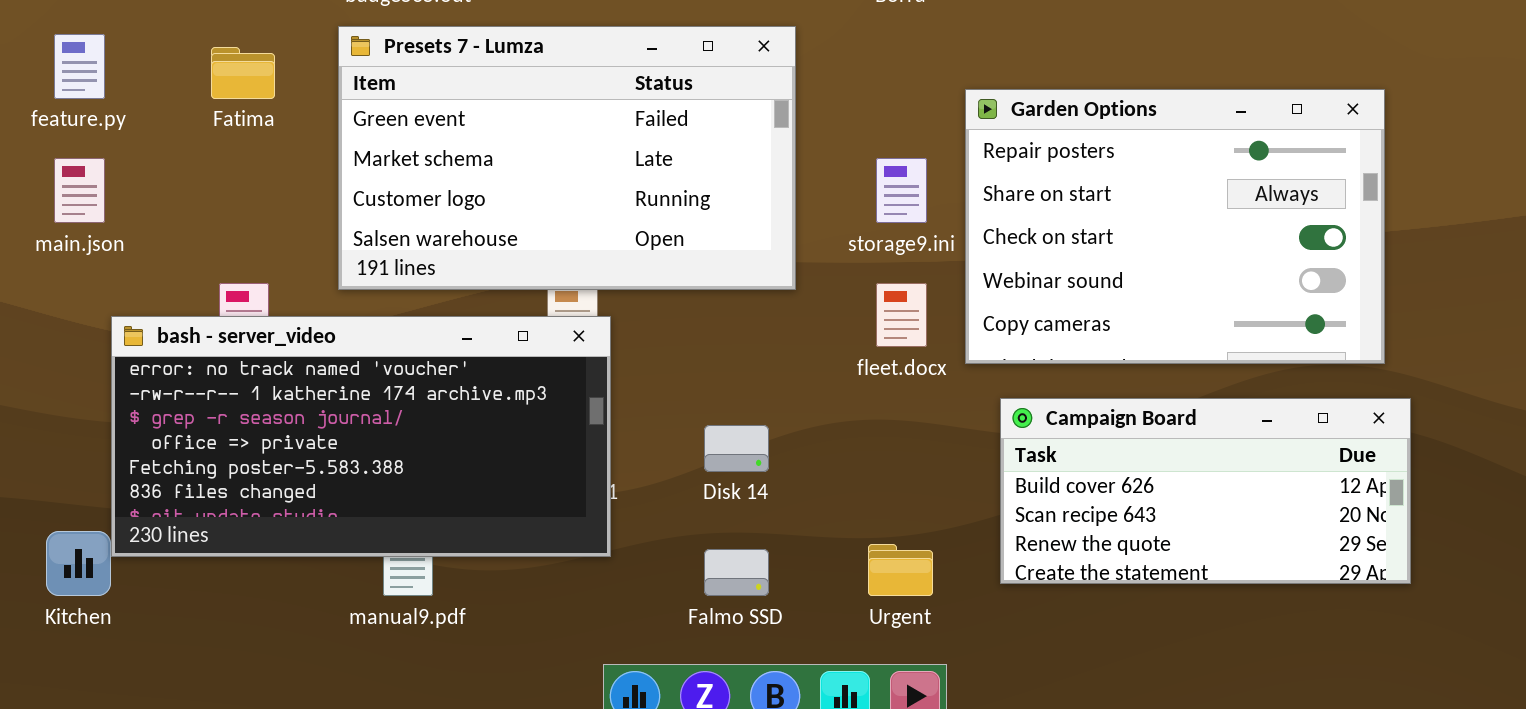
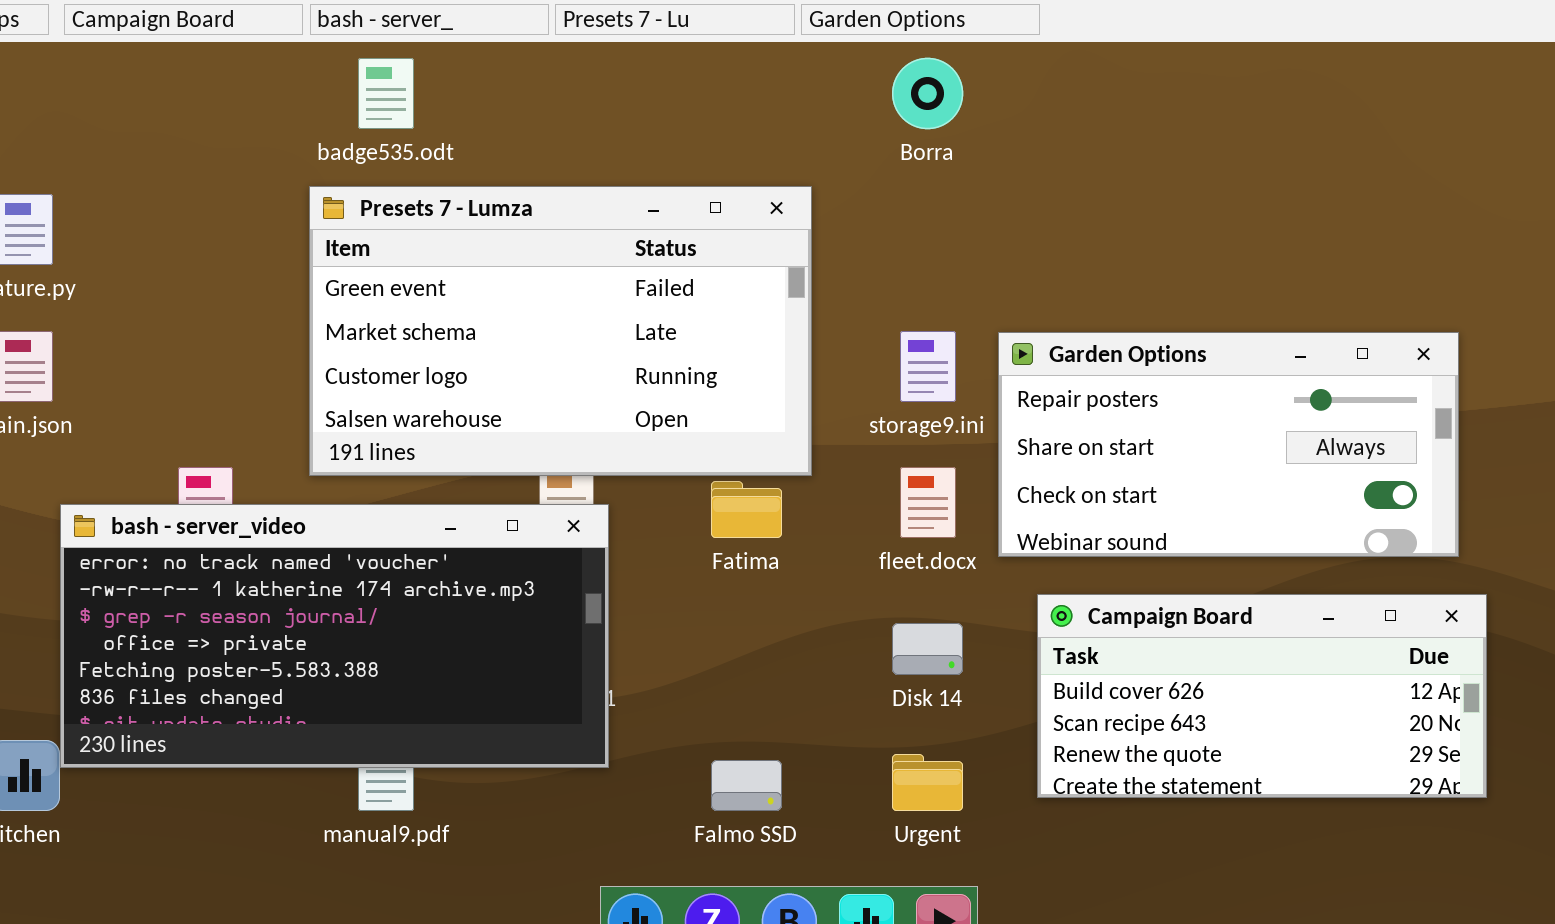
Fatima: [211,47,275,99] -> [711,481,782,538], moved
Garden Options: [965,89,1385,364] -> [998,332,1459,557], resized
Disk 14: [704,425,769,472] -> [892,623,963,675], moved

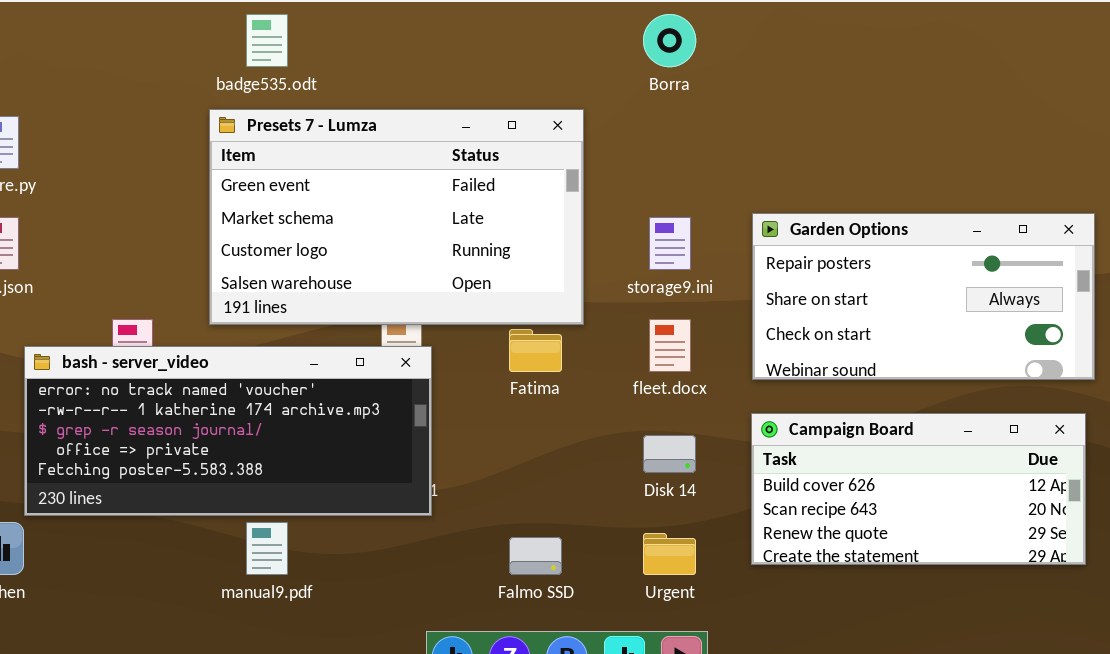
Garden Options: [998,332,1459,557] -> [752,213,1095,380], moved
bash - server_video: [60,504,609,768] -> [24,346,432,516], resized

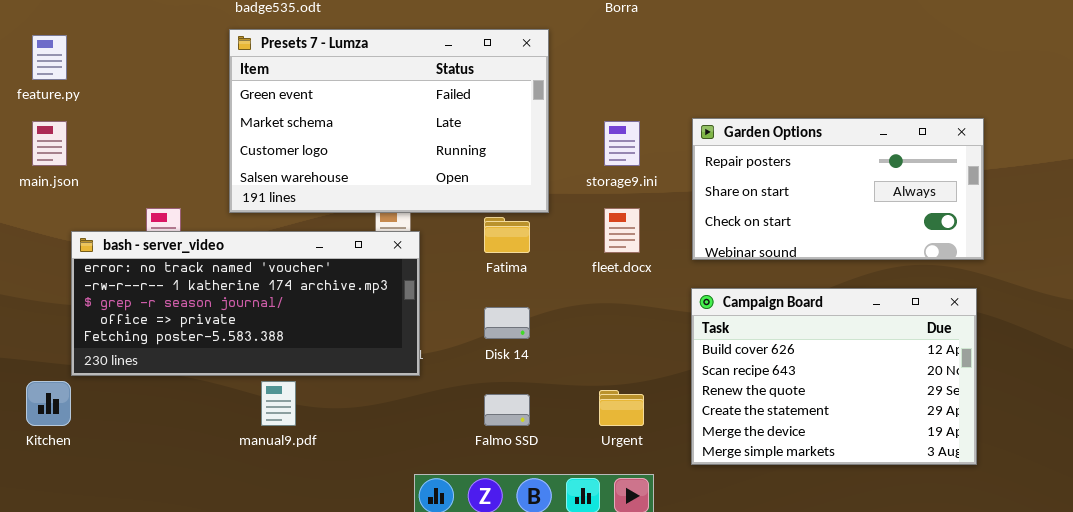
Campaign Board: [751,413,1086,565] -> [691,288,977,465], resized
Disk 14: [643,435,696,473] -> [484,307,530,339], moved

